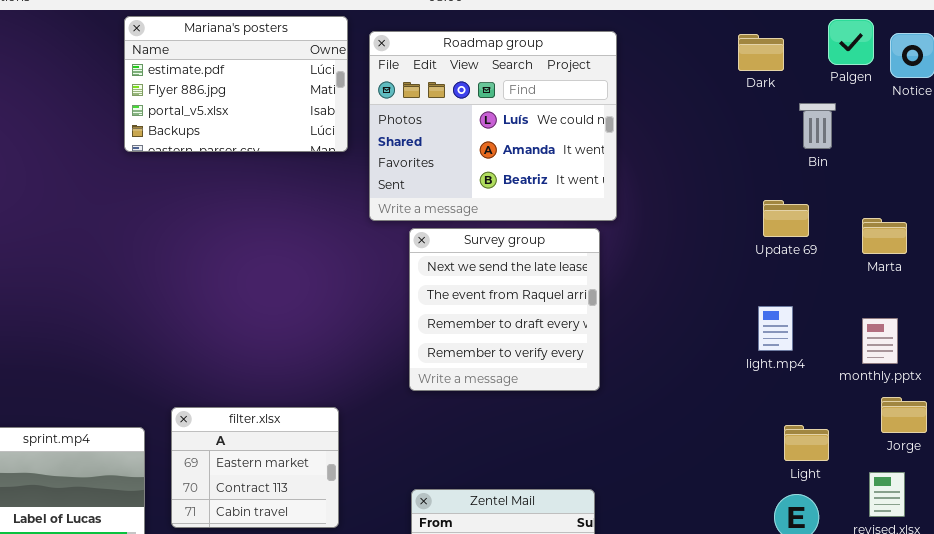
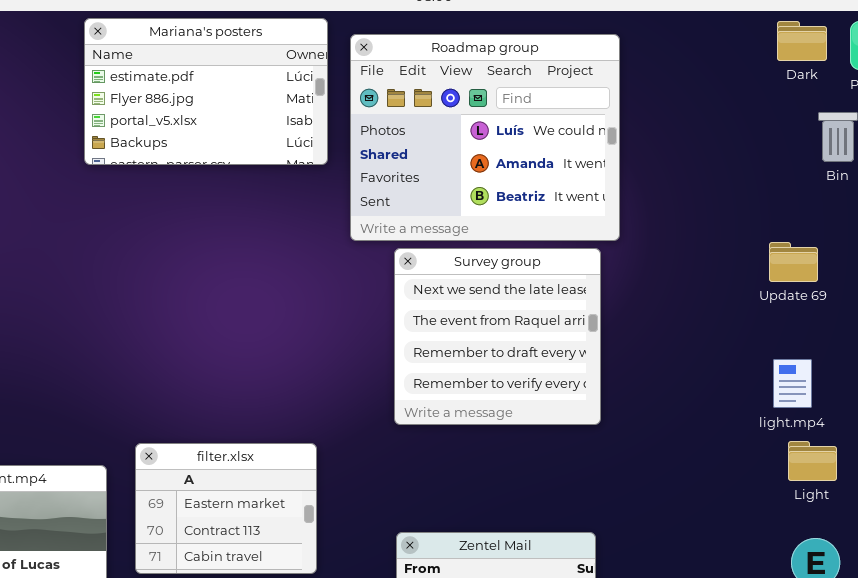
Dark: [738,34,784,71] -> [777,21,827,61], moved
Update 69: [763,200,809,237] -> [769,242,818,282], moved
light.mp4: [758,306,793,351] -> [773,359,812,408], moved
Light: [784,425,829,461] -> [788,441,837,481], moved

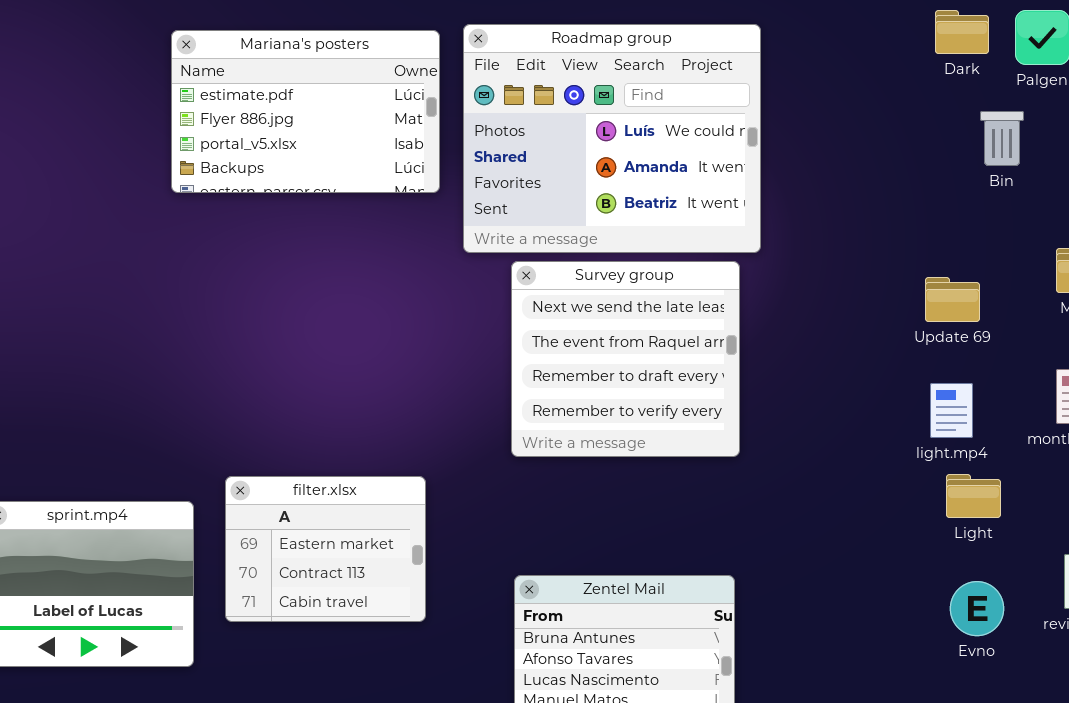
Mariana's posters: [84,18,328,165] -> [171,30,440,193], moved
Update 69: [769,242,818,282] -> [925,277,980,322], moved

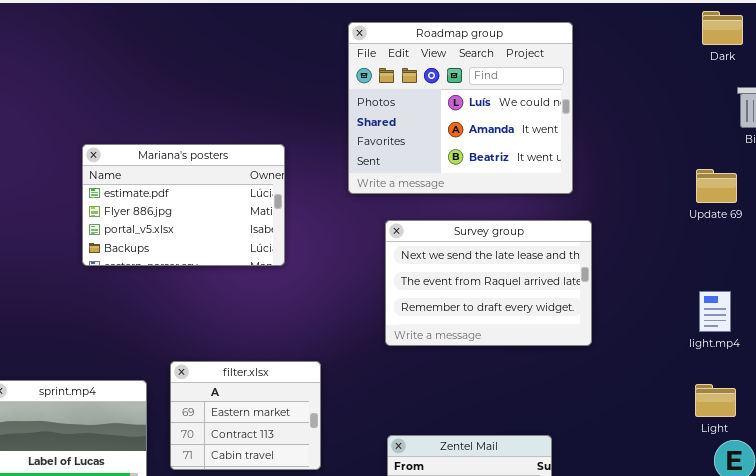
Mariana's posters: [171,30,440,193] -> [82,144,285,266], moved
Survey group: [511,261,740,457] -> [385,220,592,346], resized
Update 69: [925,277,980,322] -> [696,169,737,203], moved
Light: [946,474,1001,518] -> [695,384,736,417], moved

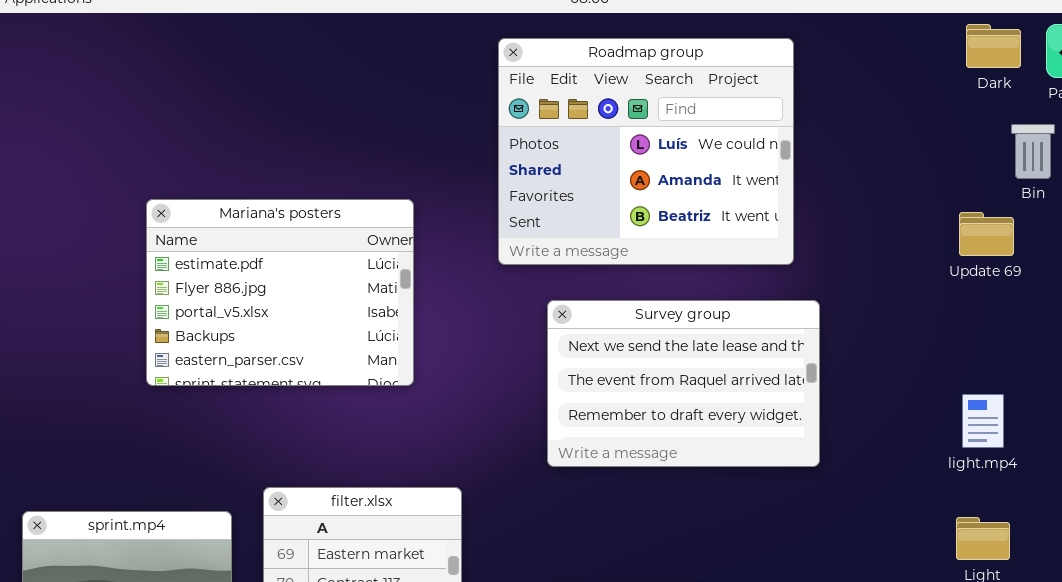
Mariana's posters: [82,144,285,266] -> [146,199,414,386], resized
Update 69: [696,169,737,203] -> [959,212,1014,256], moved

